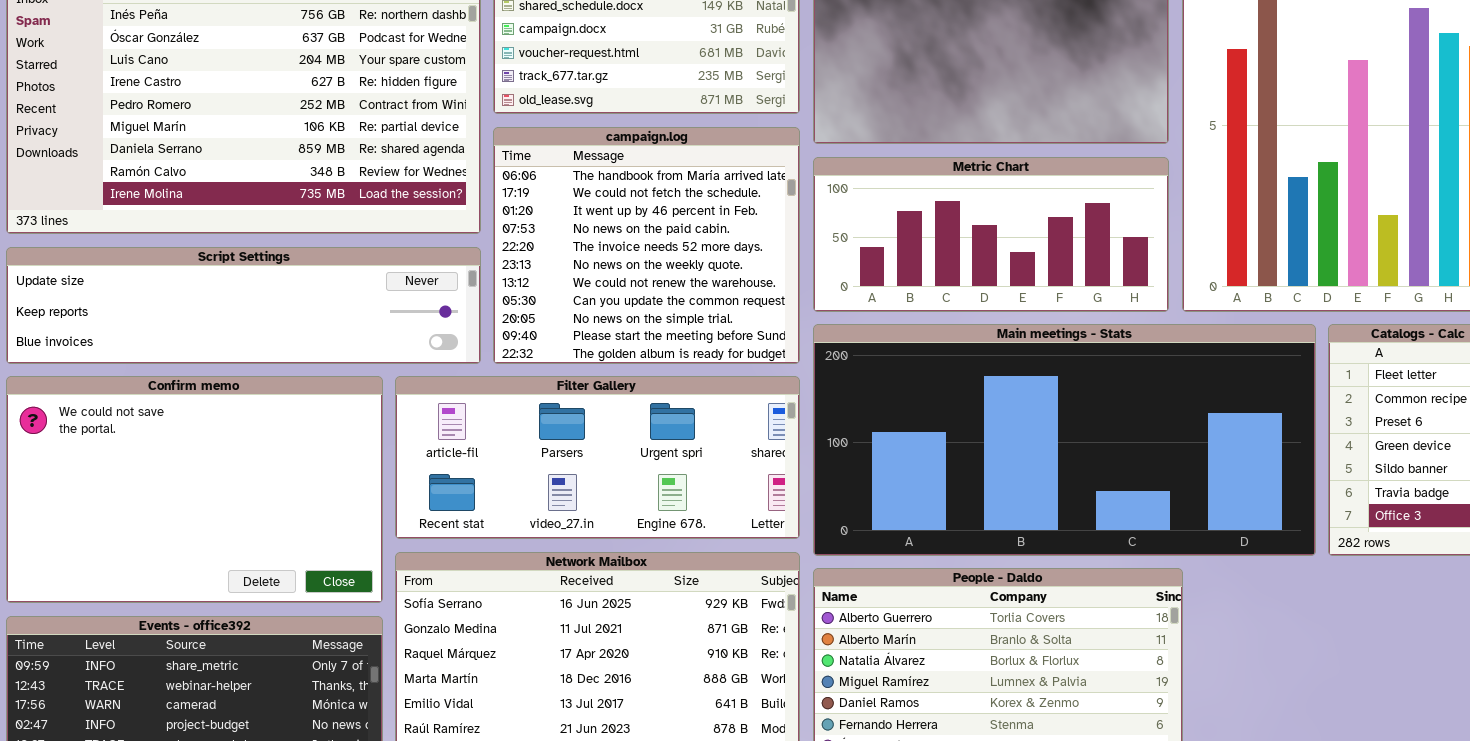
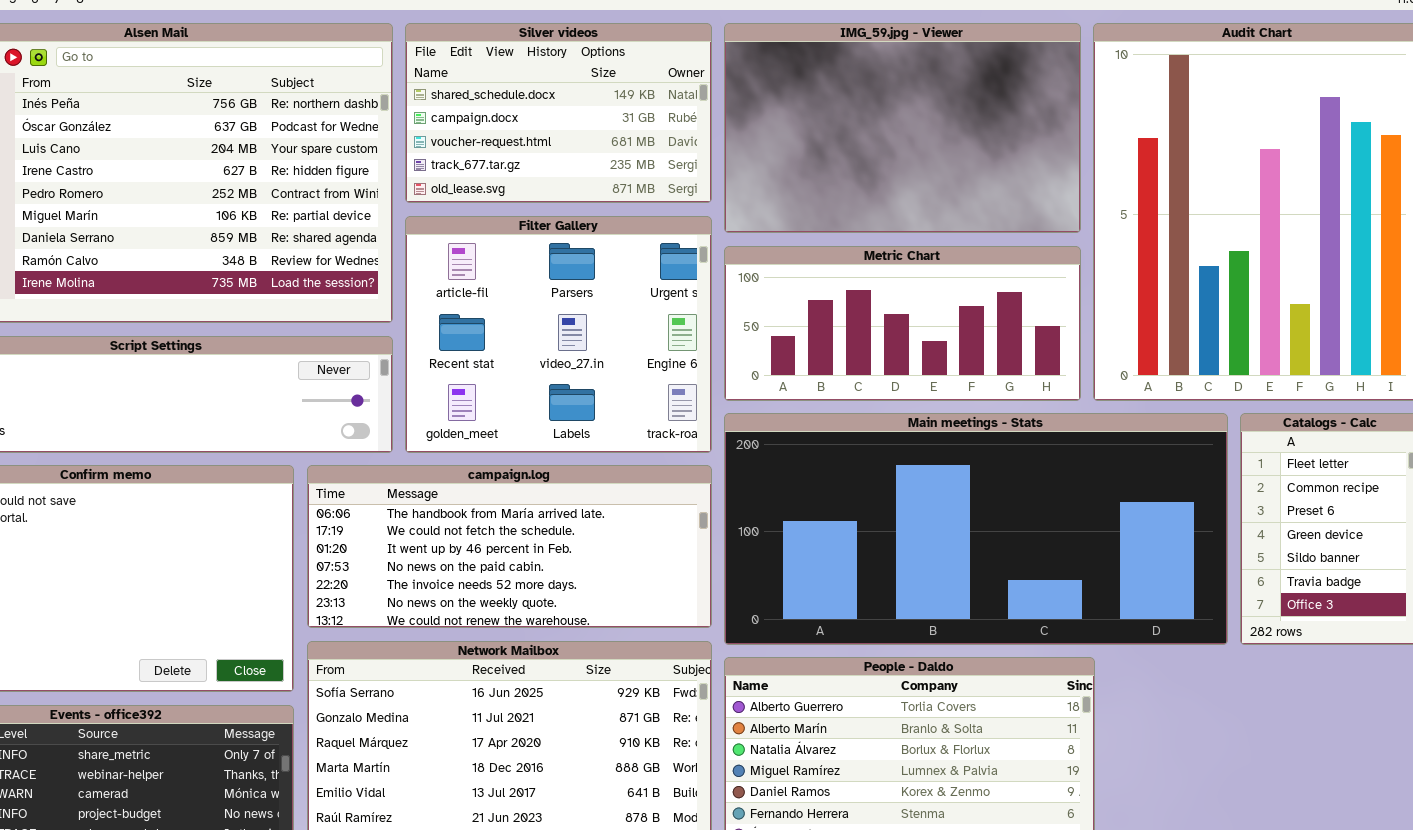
campaign.log: [493,127,800,364] -> [307,465,712,628], moved, resized
Filter Gallery: [395,376,800,539] -> [405,216,712,453], moved, resized

